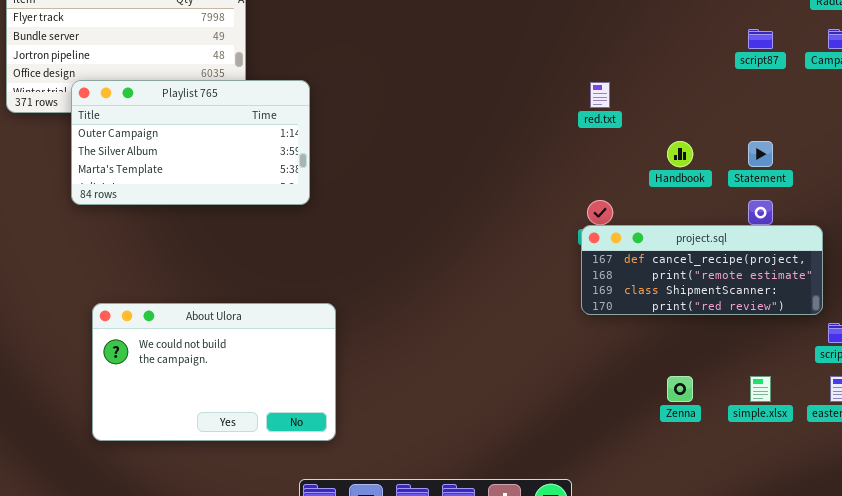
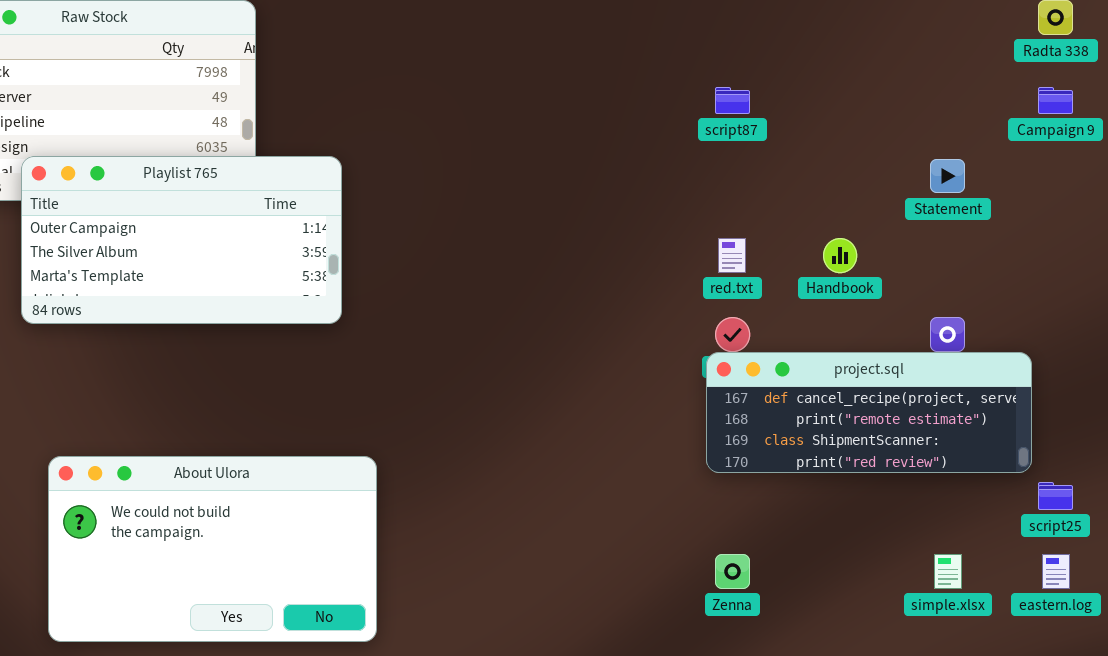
script87: [748,29,773,49] -> [715,87,750,114], moved
red.txt: [590,82,610,108] -> [718,238,746,273], moved
Statement: [748,141,773,167] -> [930,159,965,193], moved
Zenna: [667,376,693,402] -> [715,554,750,589], moved

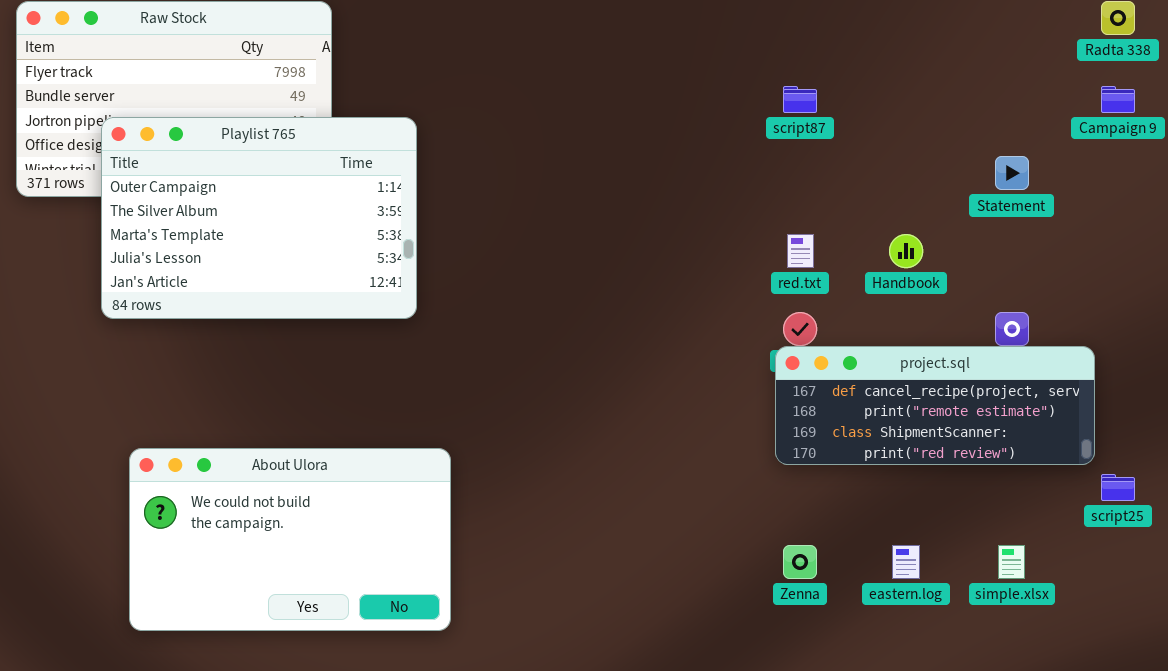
Playlist 765: [21,156,342,324] -> [101,117,417,319], resized
eastern.log: [1042,554,1070,589] -> [892,545,920,579], moved

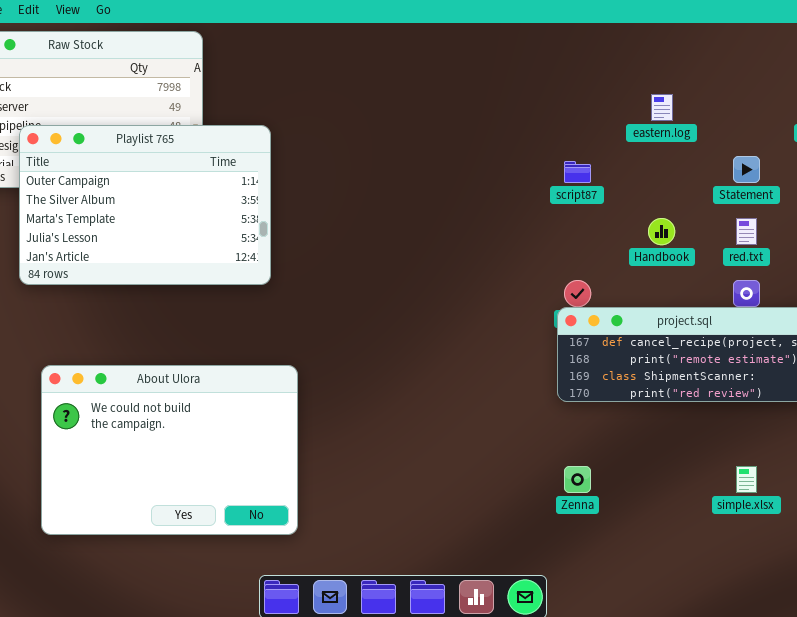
script87: [783,86,817,113] -> [564,161,591,183], moved
red.txt: [787,234,814,268] -> [736,218,757,245], moved
About Ulora: [129,448,451,631] -> [41,365,298,535], resized
eastern.log: [892,545,920,579] -> [651,94,673,121], moved

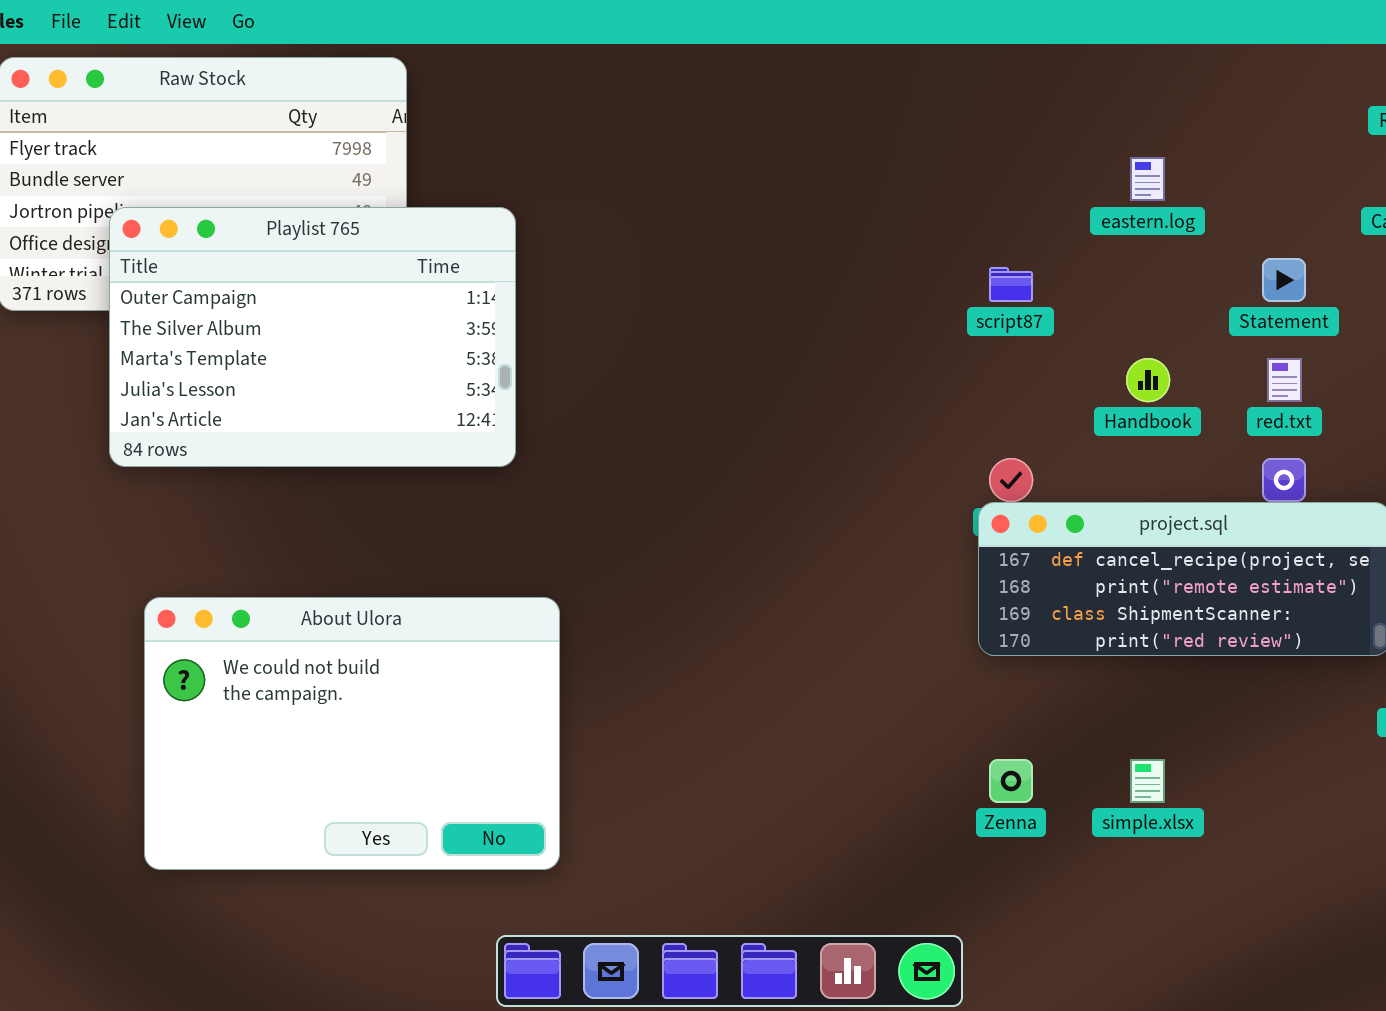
simple.xlsx: [736,466,757,493] -> [1130,759,1165,803], moved

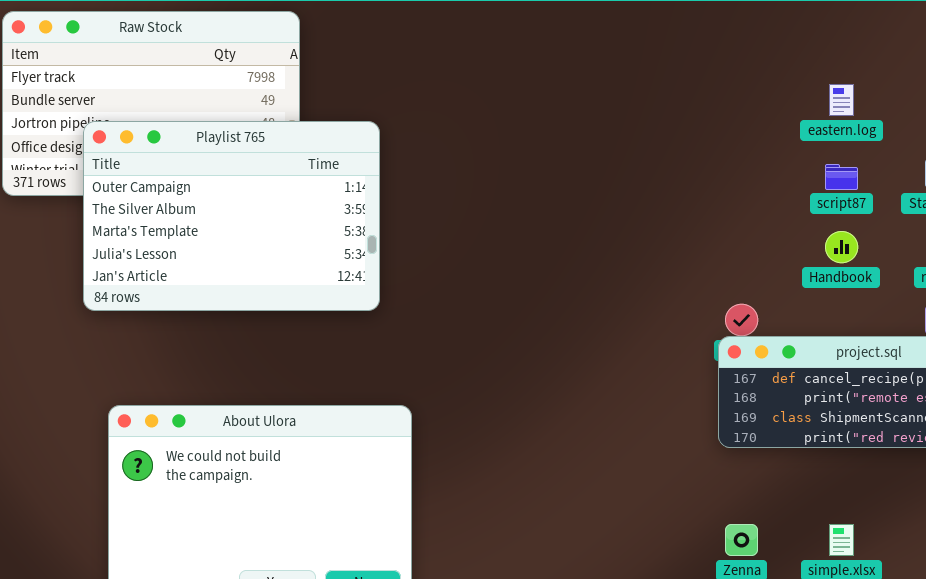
script87: [989,267,1033,302] -> [825,164,858,190], moved

